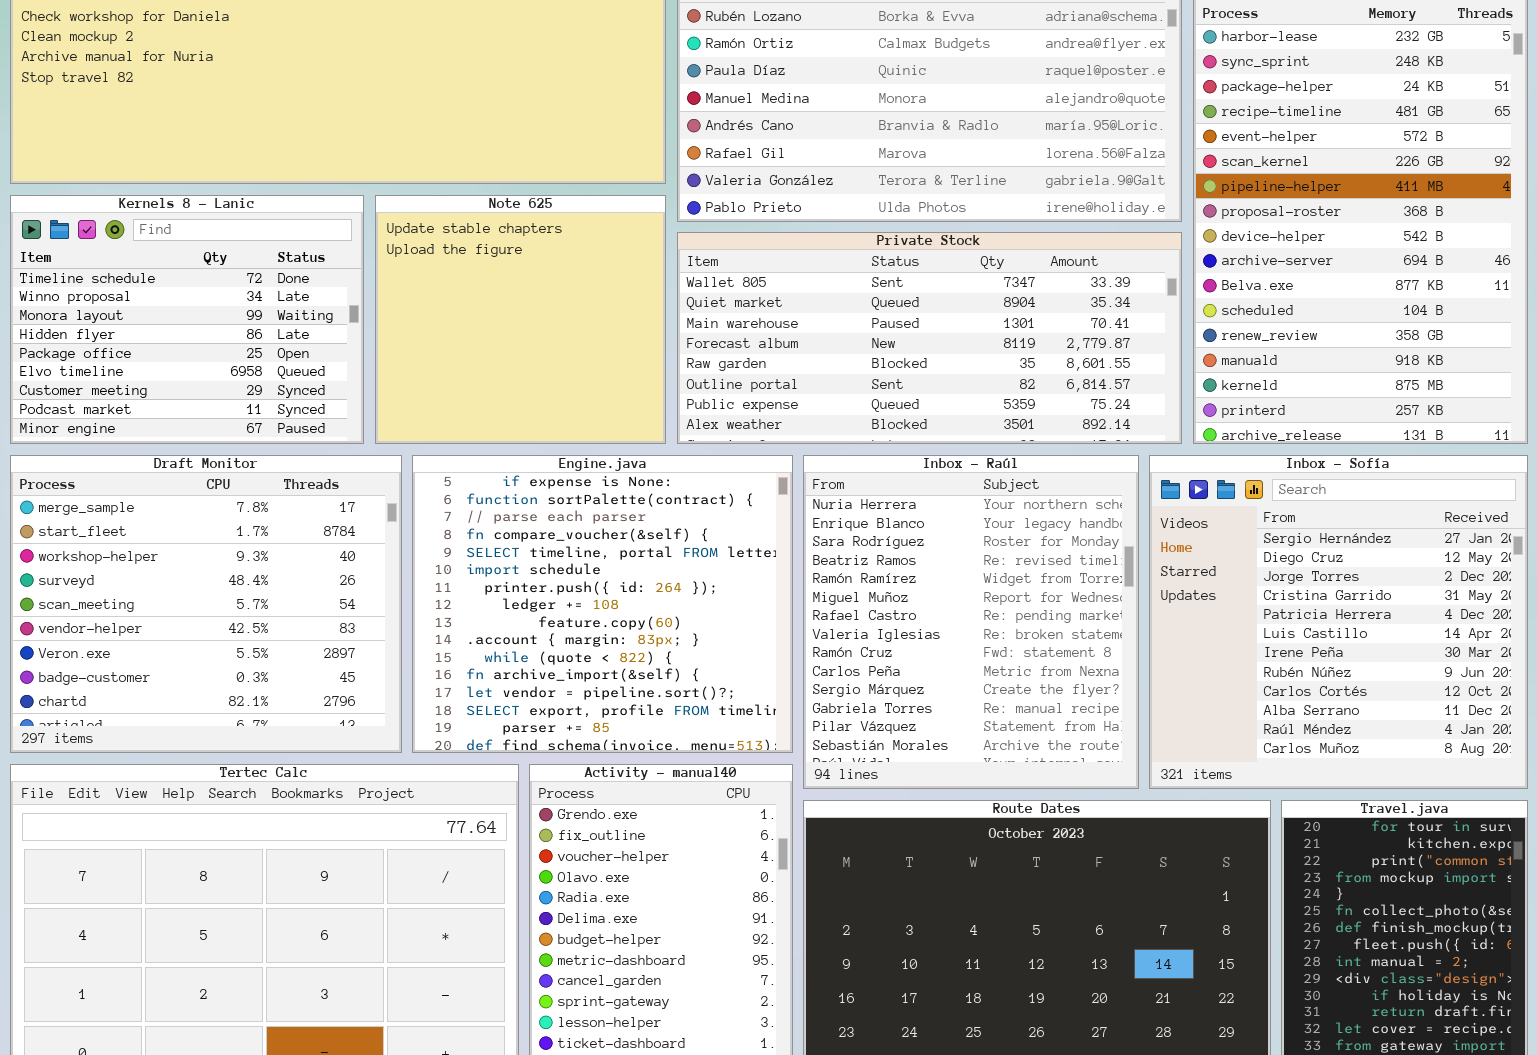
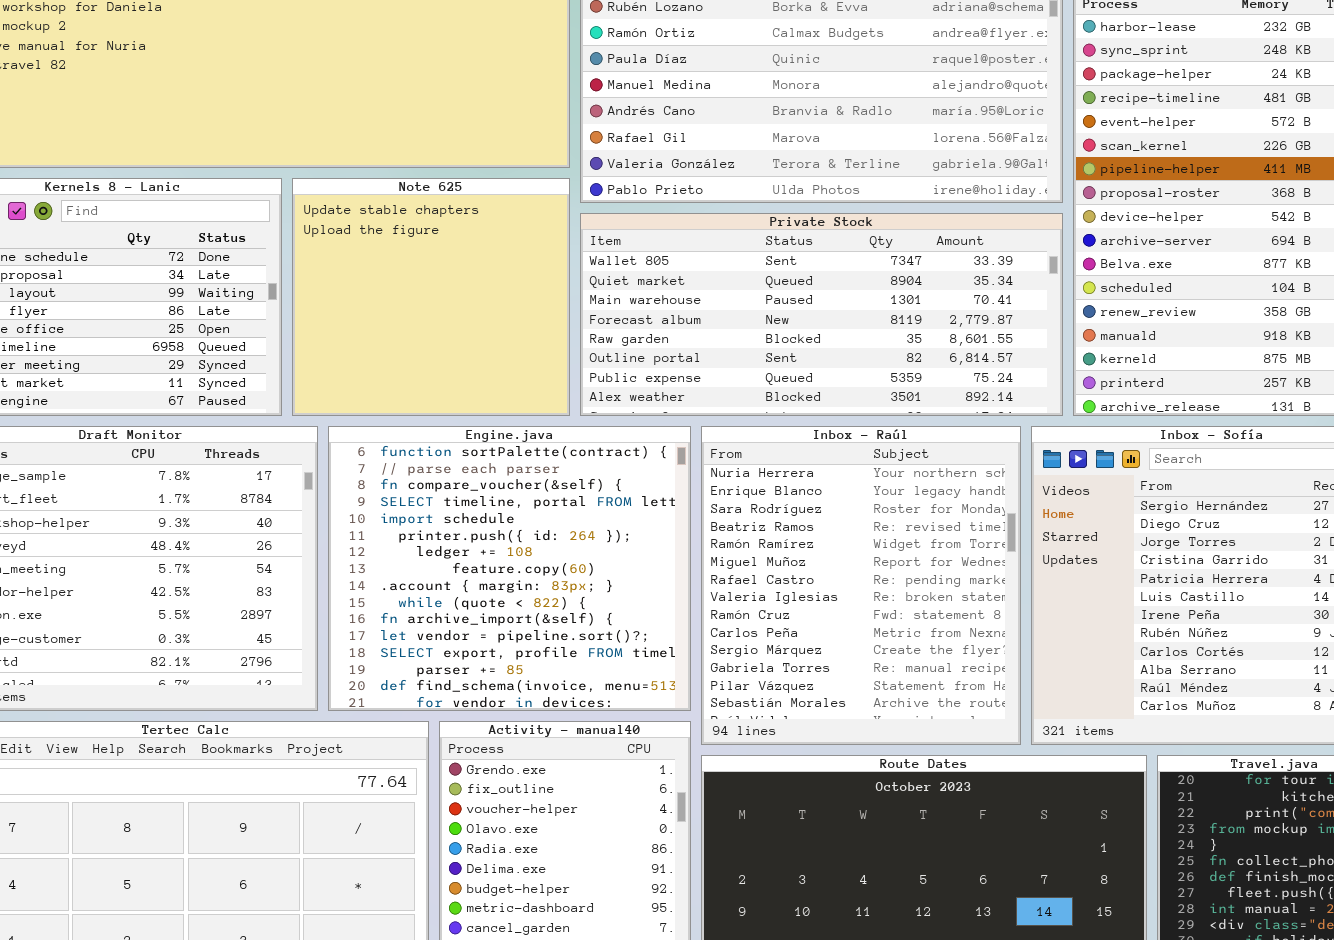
Engine.java: [412,455,793,753] -> [328,426,691,711], scrolled down 1 row

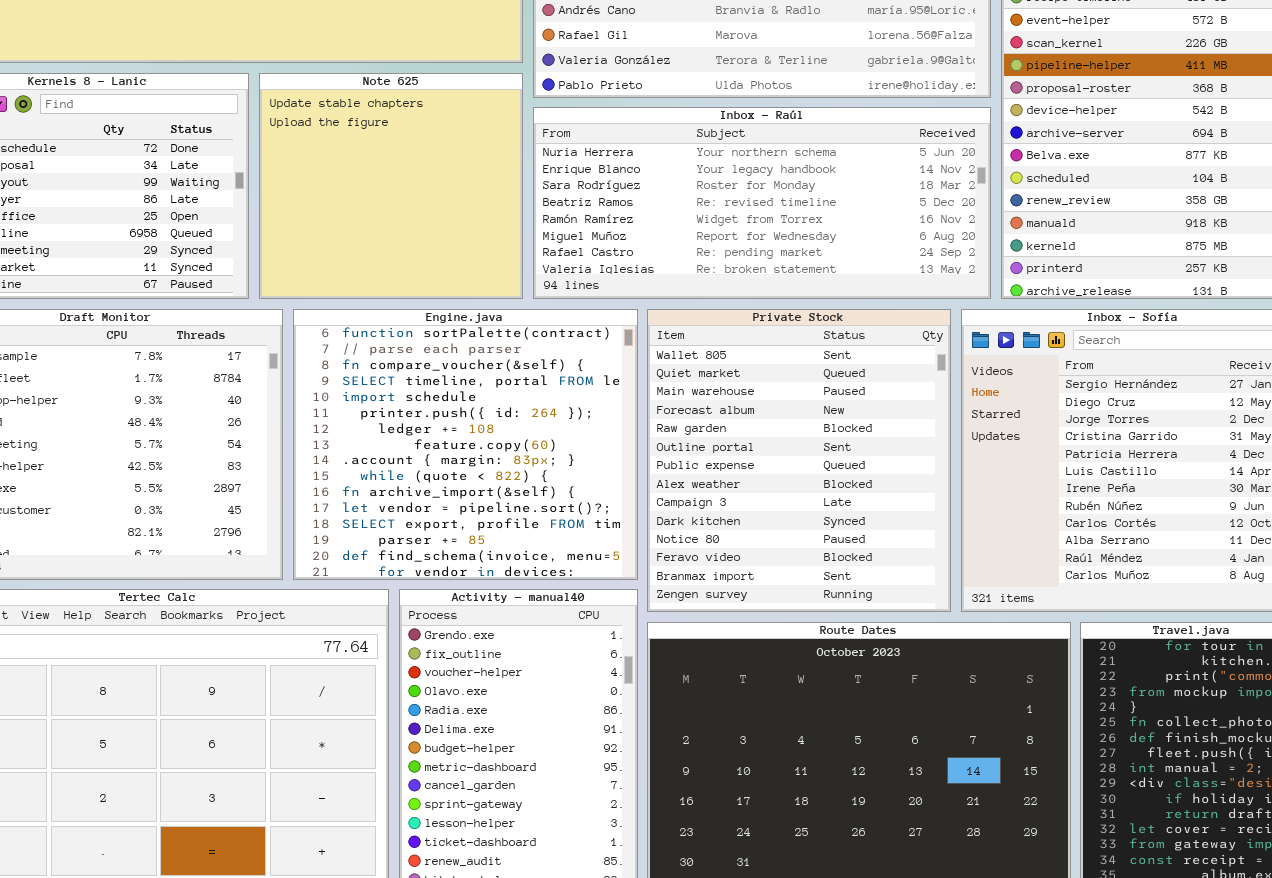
Private Stock: [580,213,1063,416] -> [647,309,951,612], moved, resized
Inbox - Raúl: [701,426,1021,745] -> [533,107,991,299], moved, resized

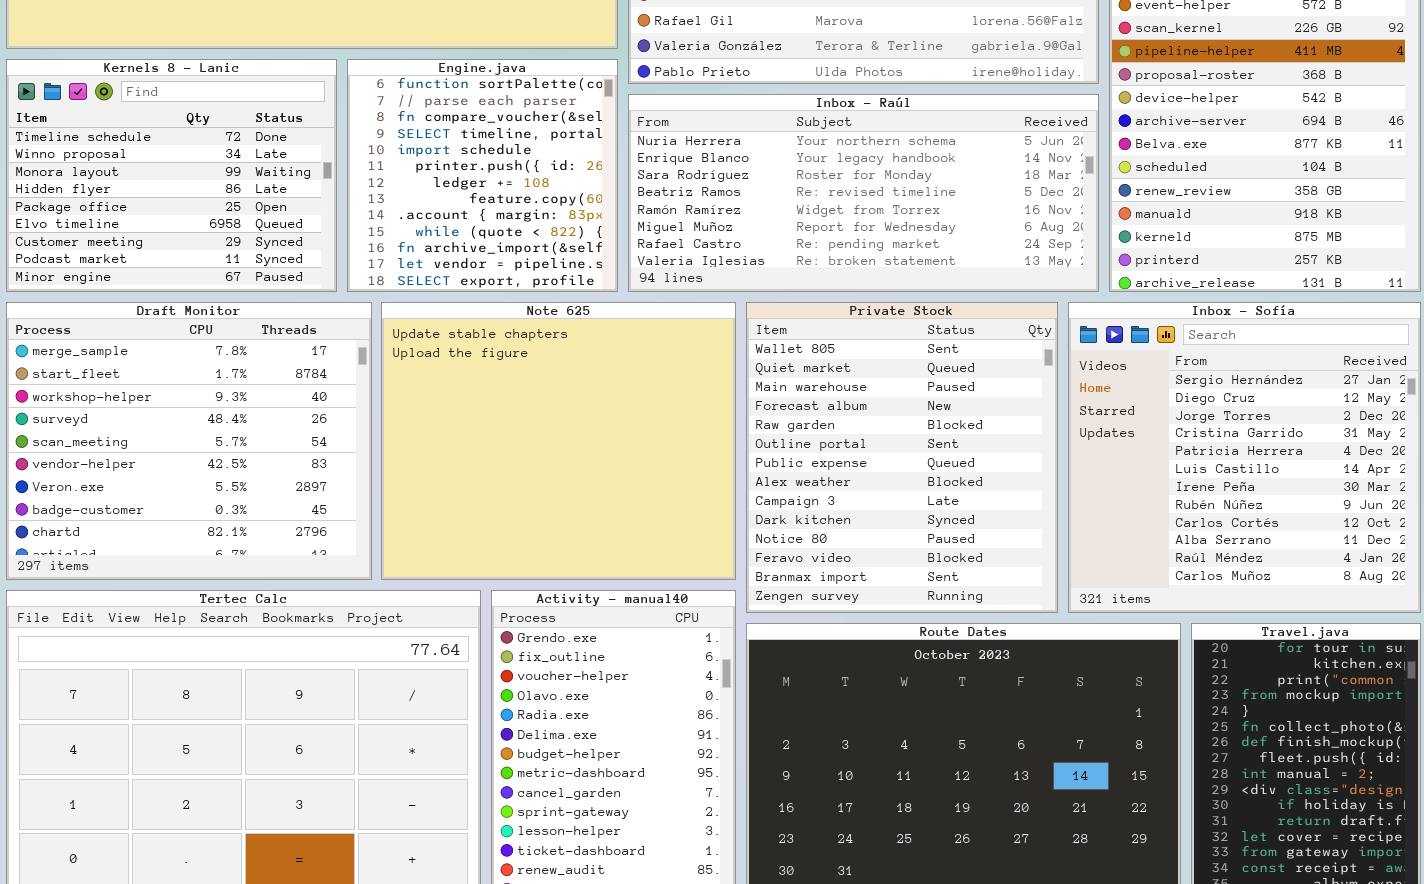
Note 625: [259,73,523,299] -> [381,302,736,580], moved, resized
Engine.java: [293,309,638,580] -> [347,59,618,292], moved, resized

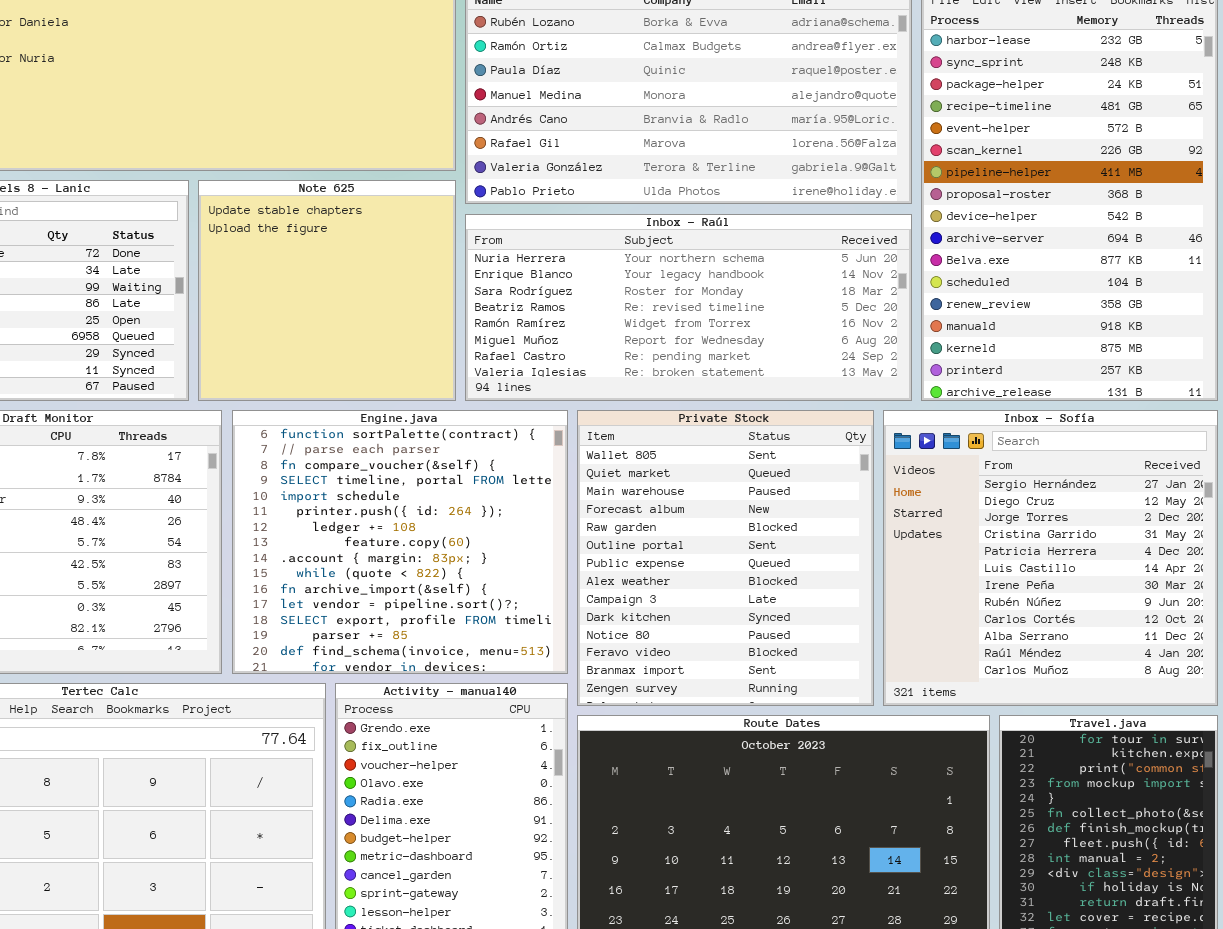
Engine.java: [347,59,618,292] -> [232,410,568,674], moved, resized
Note 625: [381,302,736,580] -> [198,180,456,401], moved, resized

